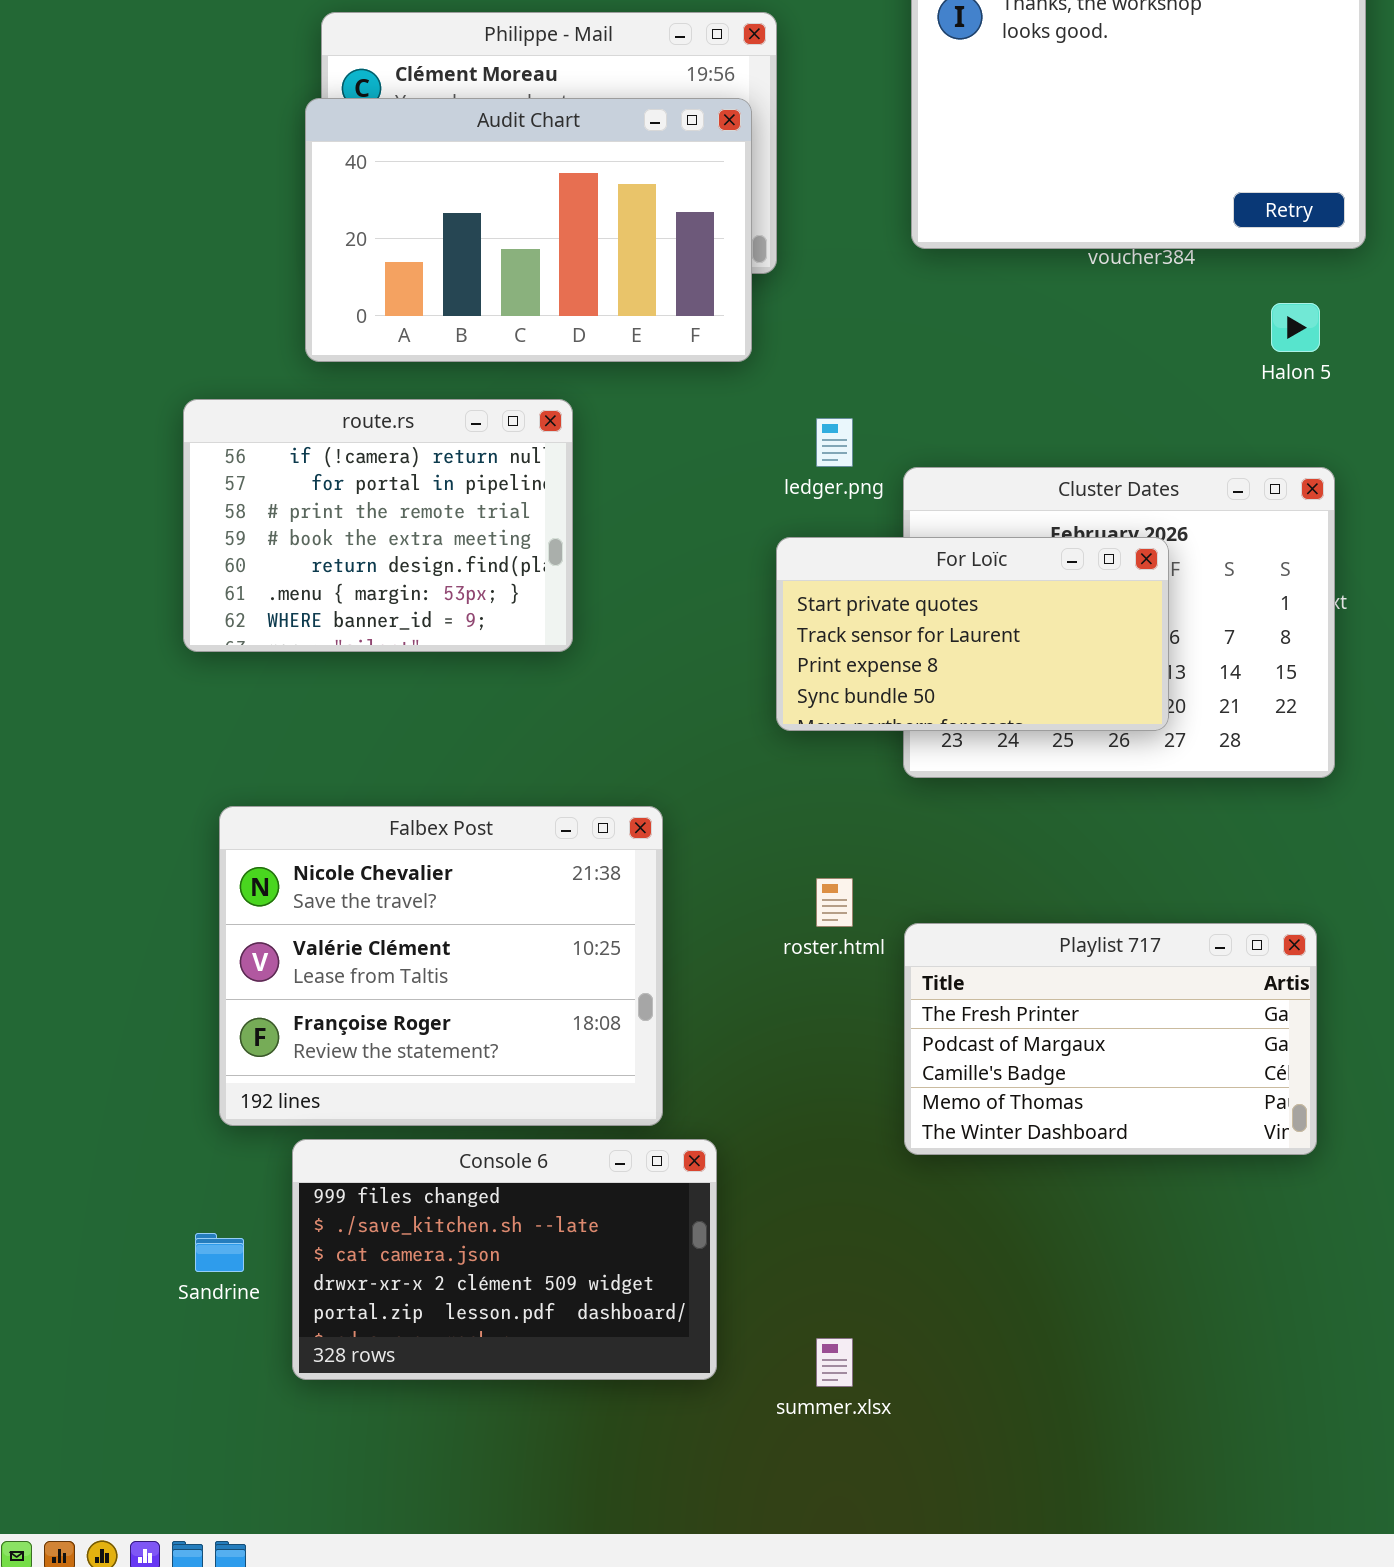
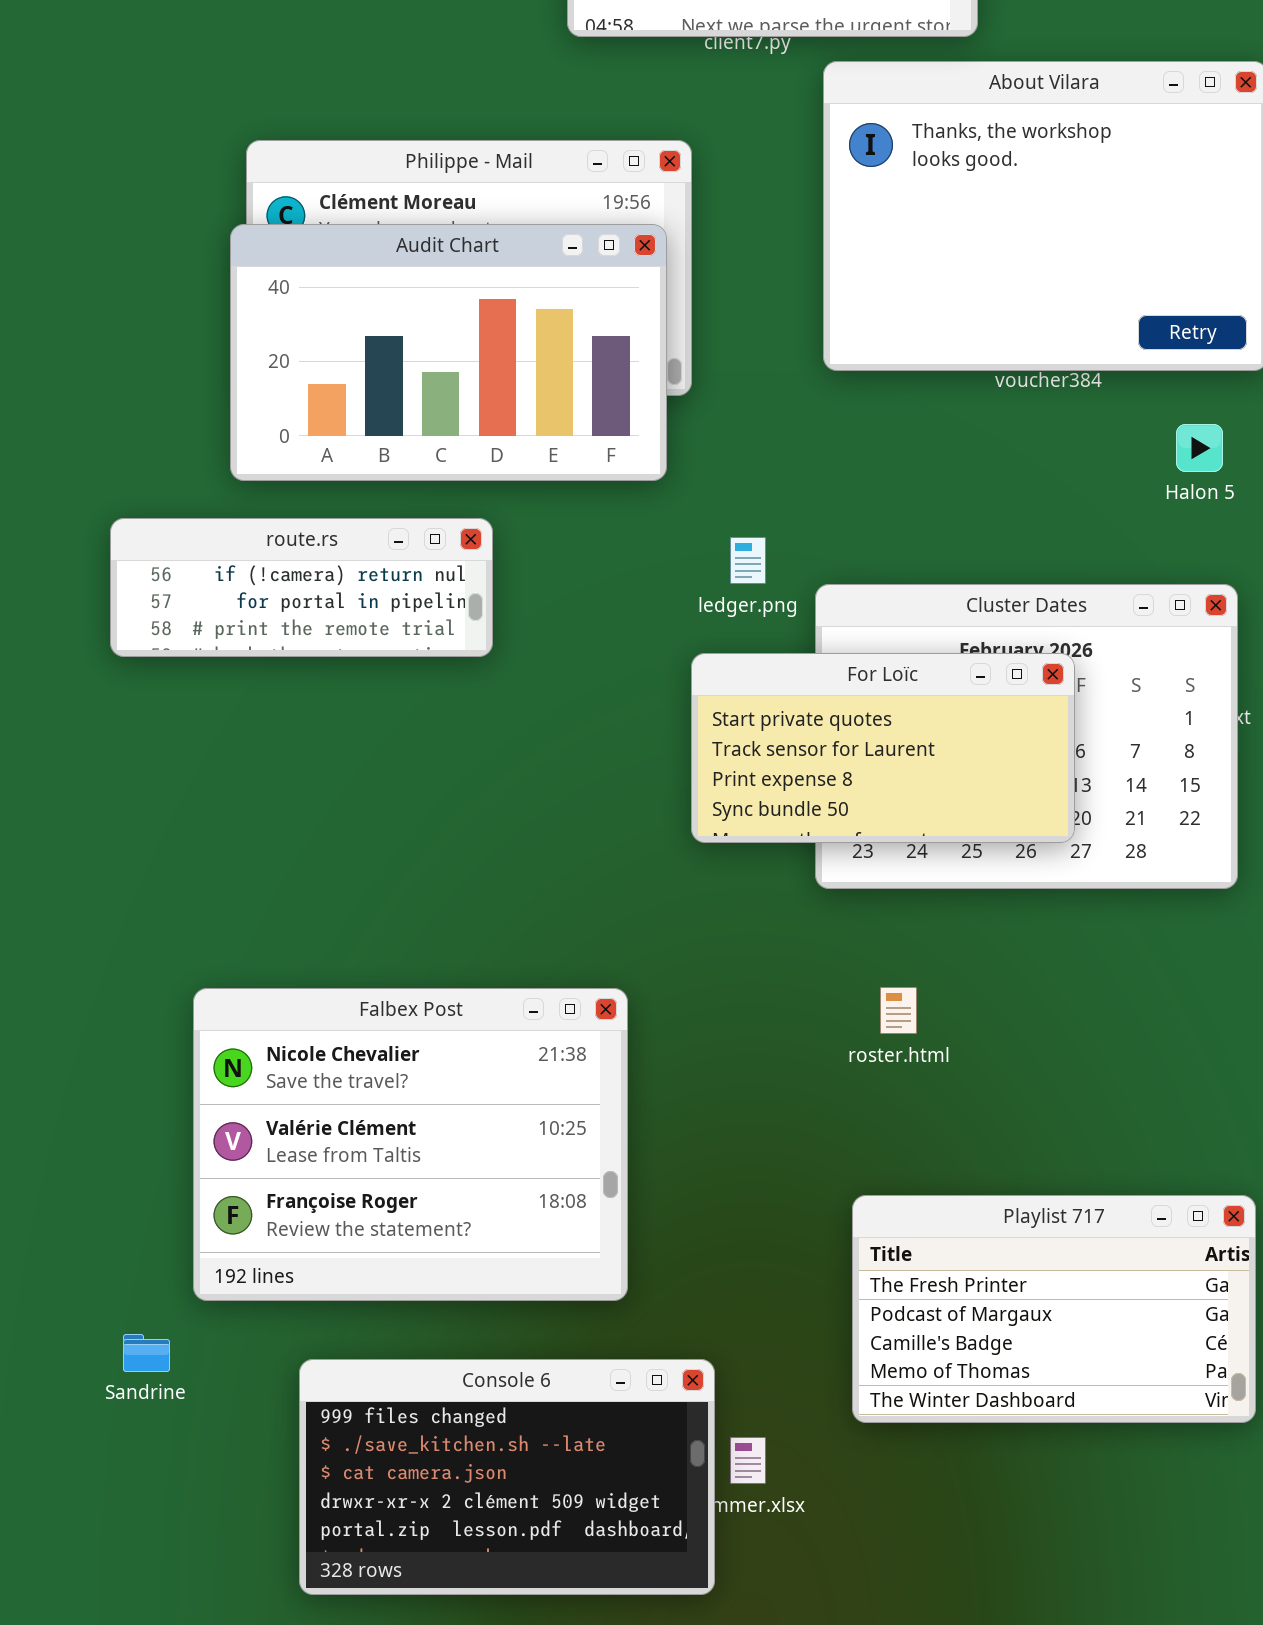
route.rs: [183,399,573,652] -> [110,518,493,657], resized
Falbex Post: [219,806,663,1126] -> [193,988,628,1301], moved
roster.html: [816,878,853,927] -> [880,987,917,1034], moved
Playlist 717: [904,923,1317,1155] -> [852,1195,1256,1423], moved
Console 6: [292,1139,717,1380] -> [299,1359,715,1595], moved

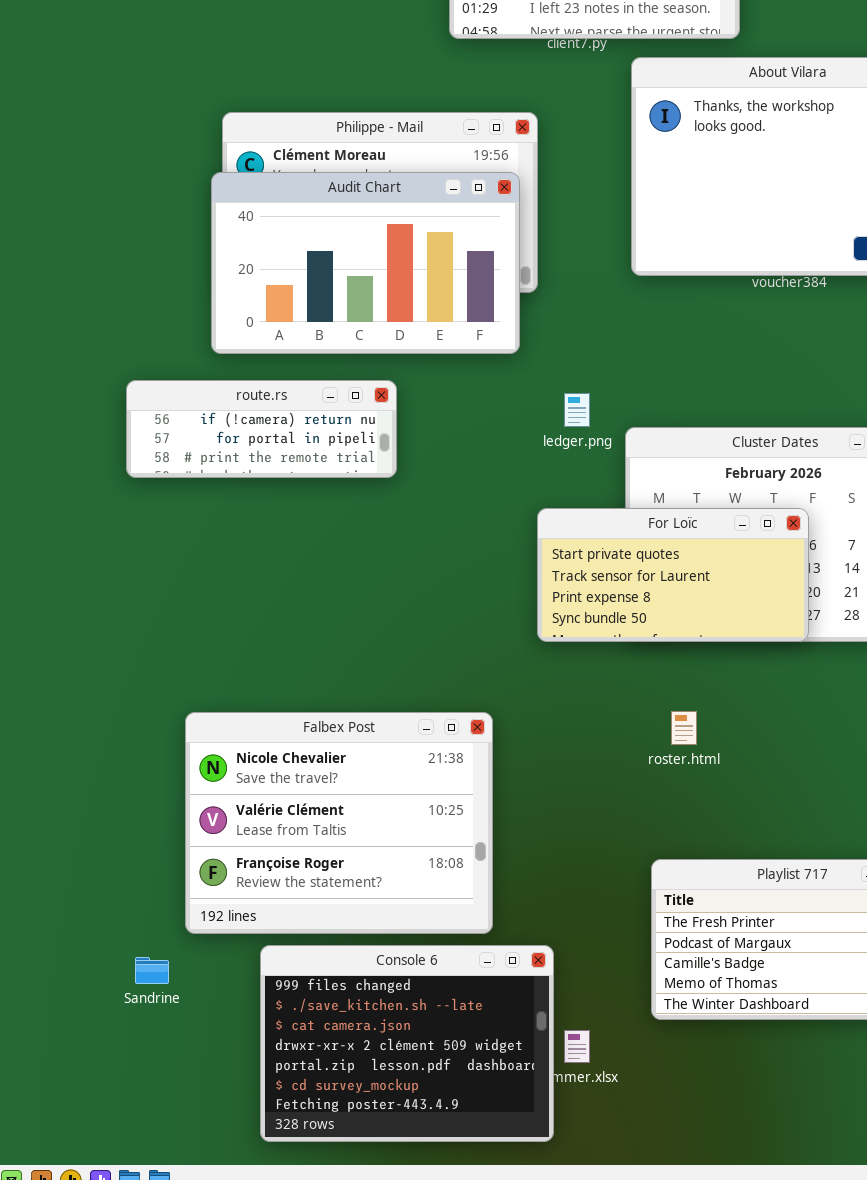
For Loïc: [691,653,1075,843] -> [537,508,809,642], moved
Console 6: [299,1359,715,1595] -> [260,945,554,1142], resized

